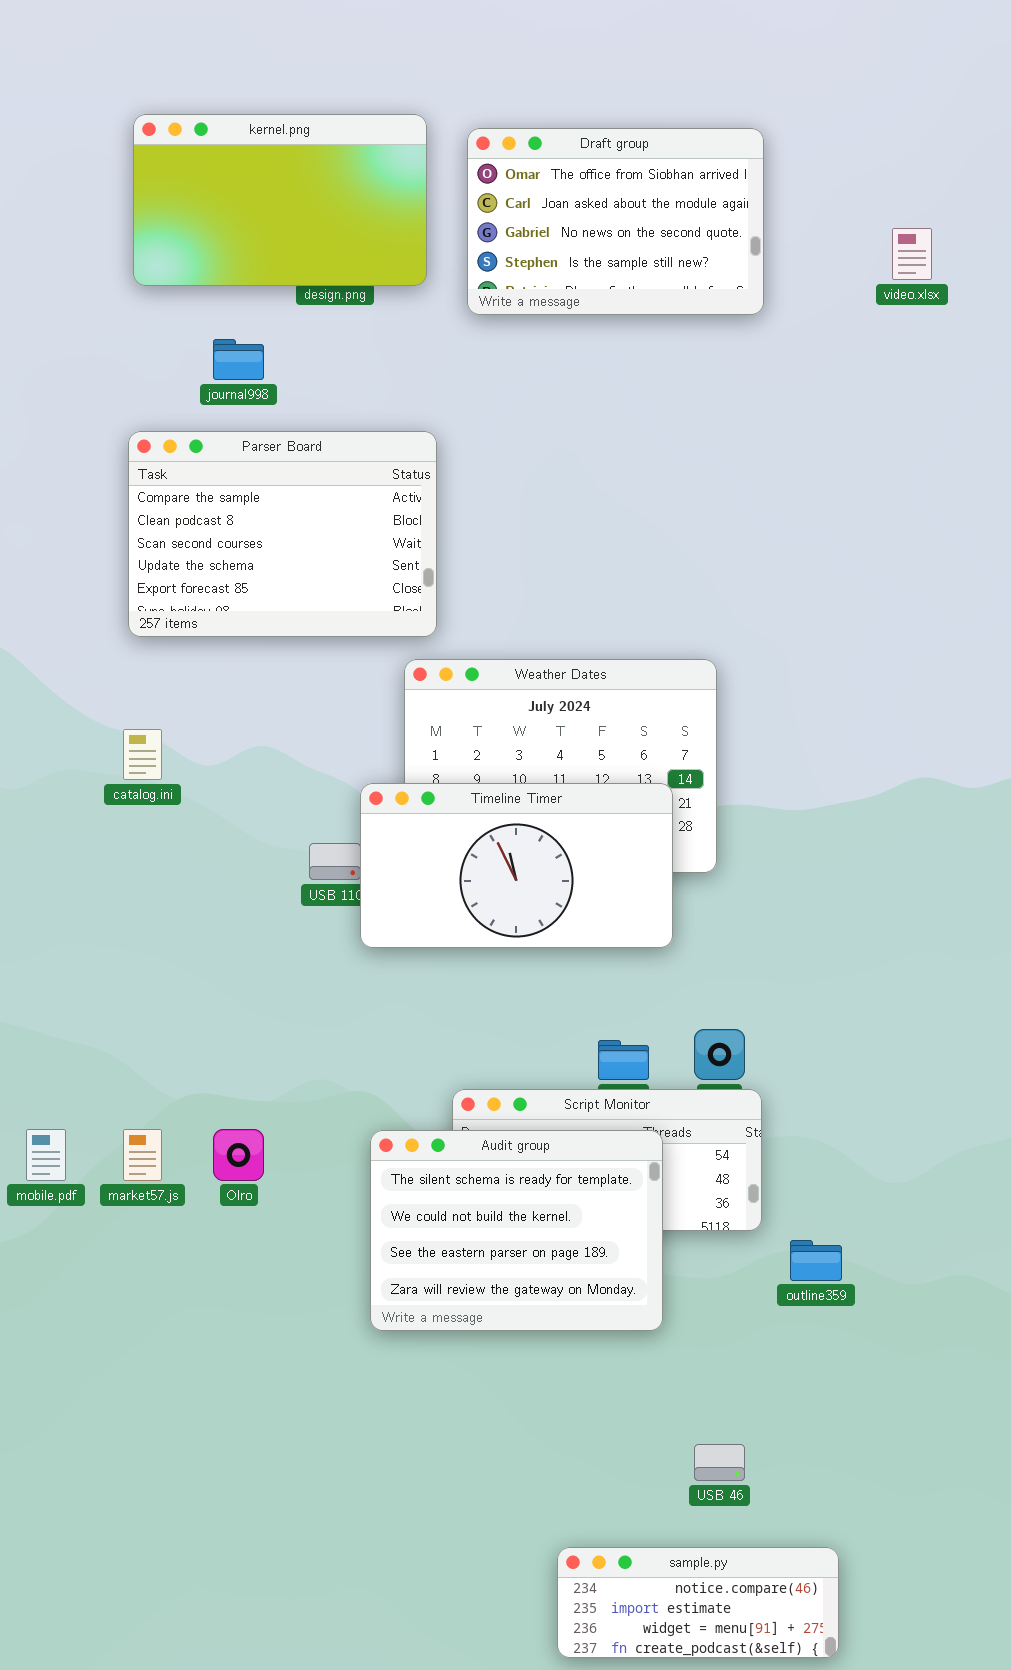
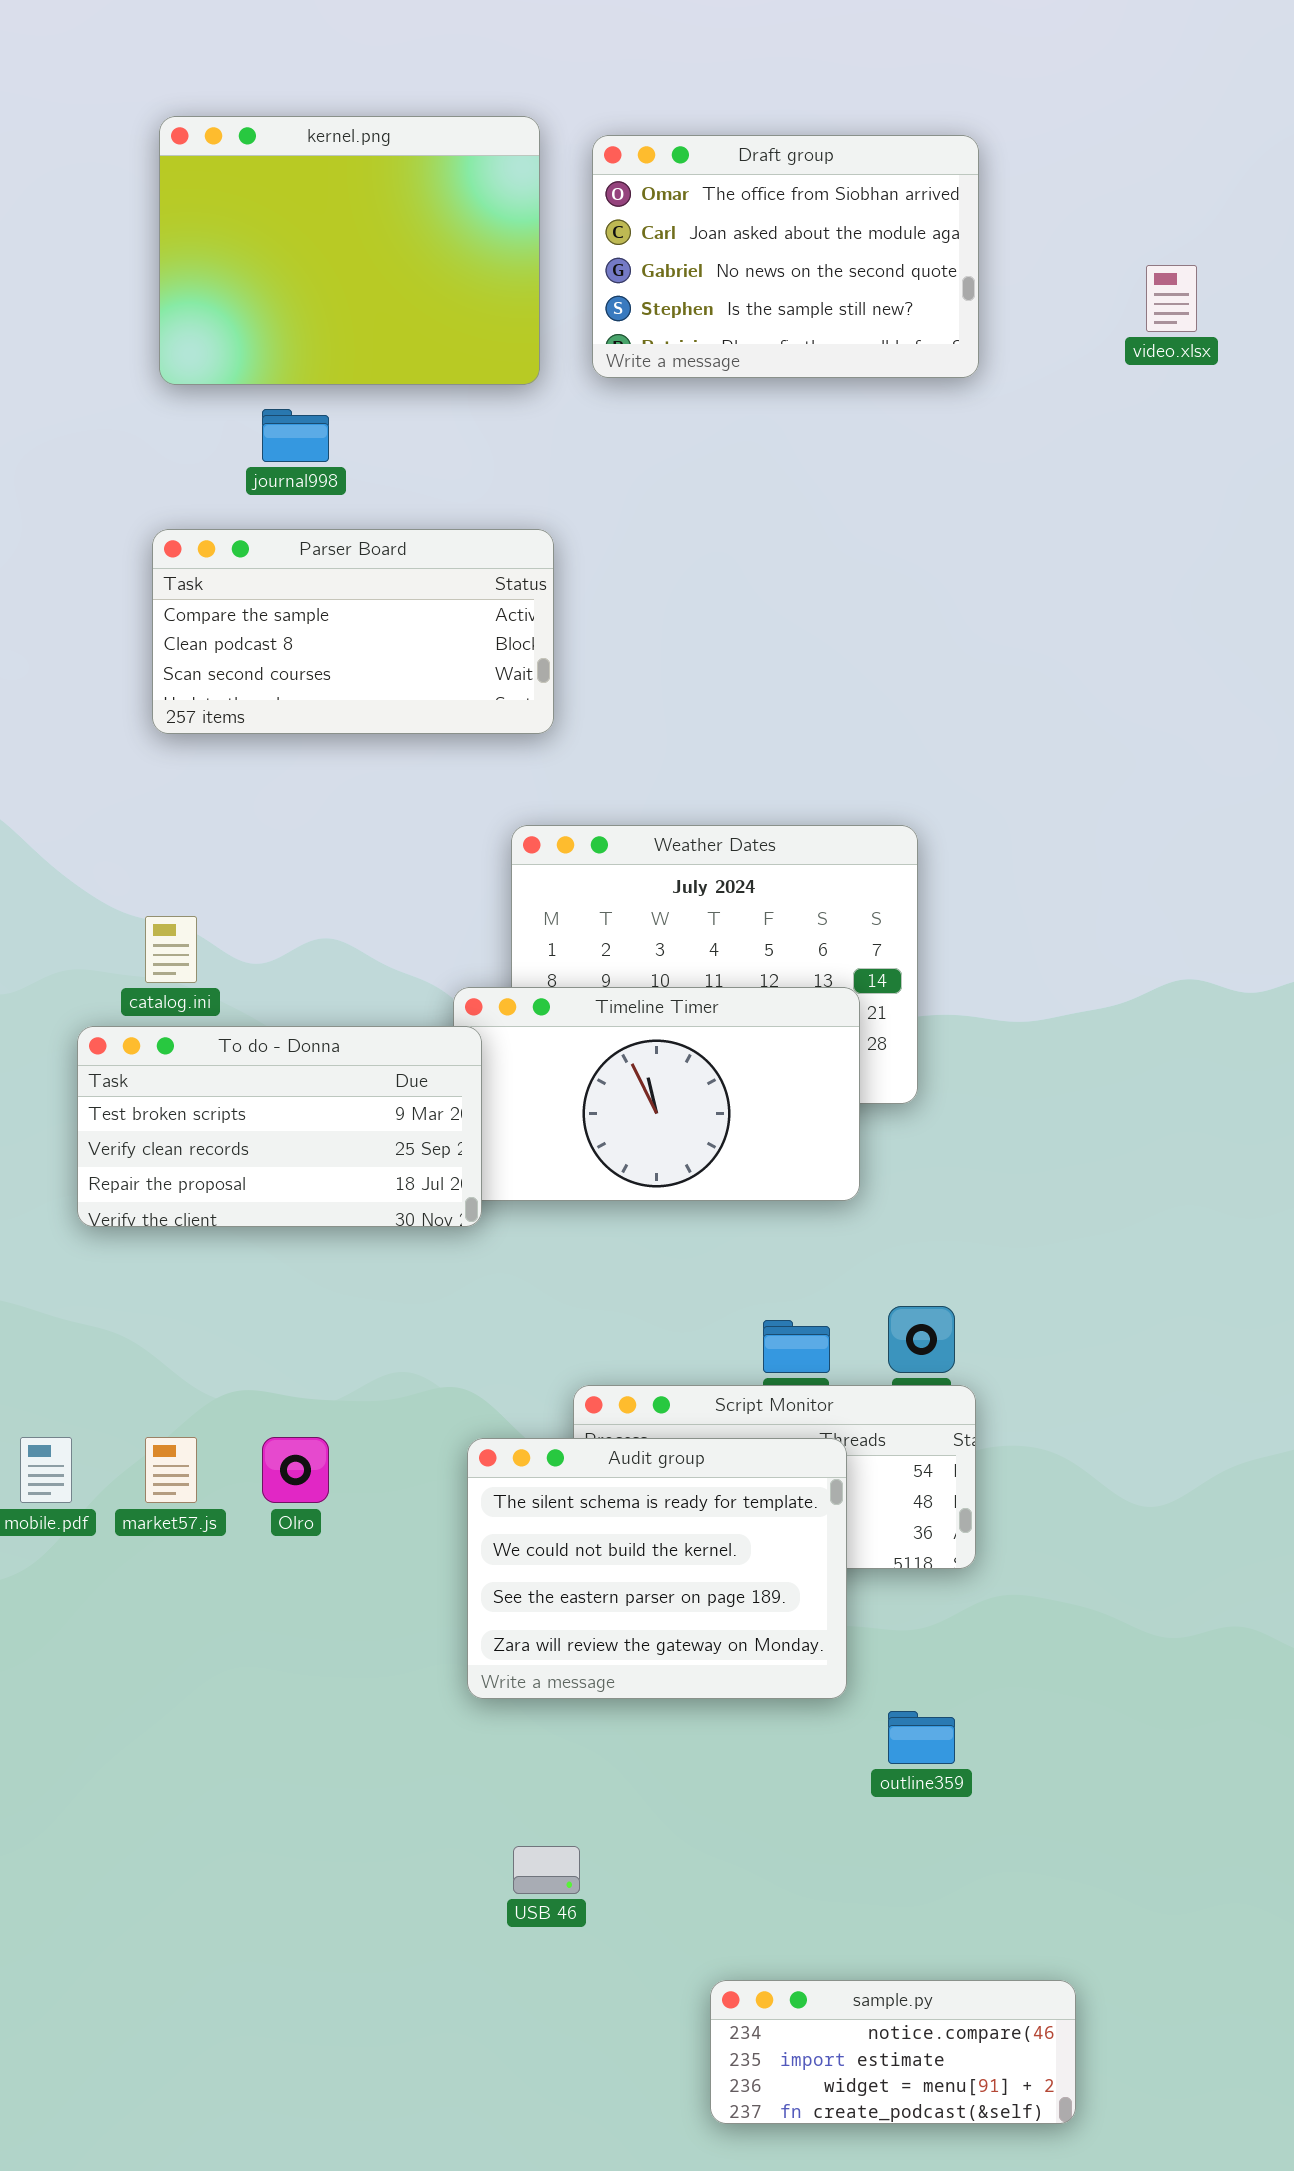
kernel.png: [133,114,427,286] -> [159,116,540,385], resized
Parser Board: [128,431,437,637] -> [152,529,554,734], resized
To do - Donna: none -> [77,1026,482,1227], opened
outline359: [790,1240,842,1281] -> [888,1711,955,1764], moved
USB 46: [694,1444,745,1481] -> [513,1846,580,1894], moved

